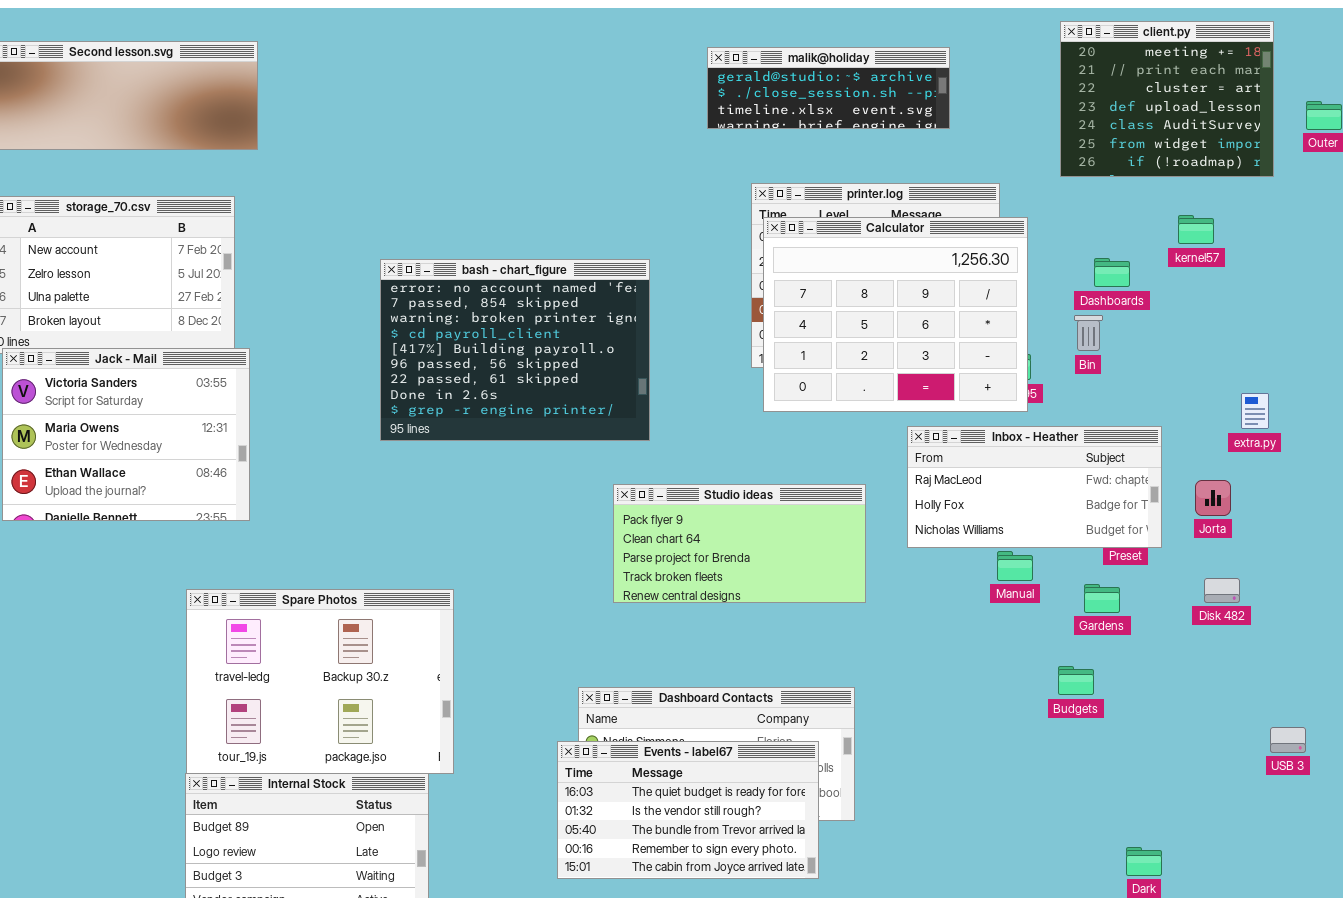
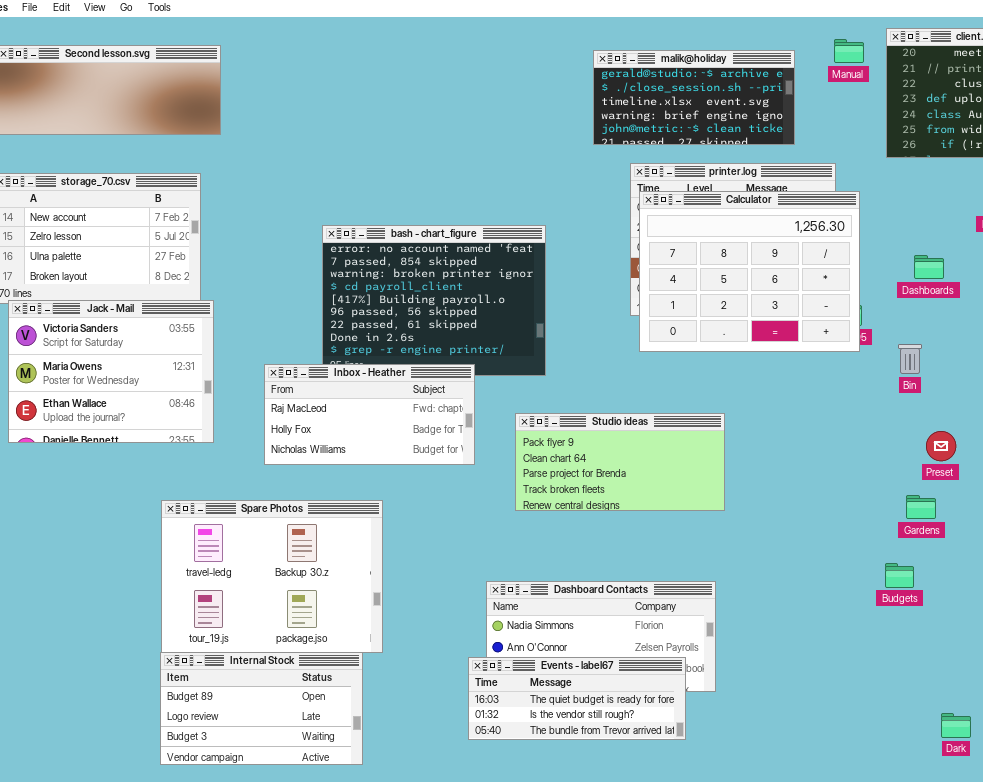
malik@holiday: [707,47,950,129] -> [593,50,795,145], resized
Dashboards: [1094,258,1130,287] -> [914,255,944,279], moved
Bin: [1074,315,1103,351] -> [898,344,922,374], moved
Inbox - Heather: [907,426,1162,548] -> [264,364,475,465], moved
Manual: [997,551,1033,581] -> [834,39,864,63], moved
Events - label67: [557,741,819,879] -> [468,657,686,740], resized

